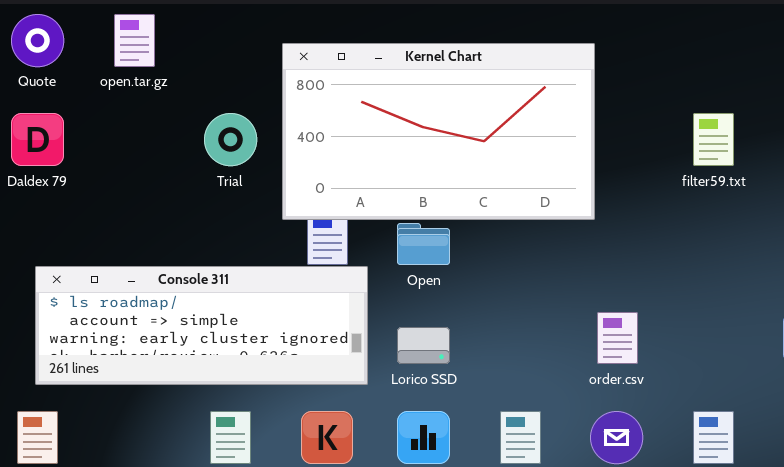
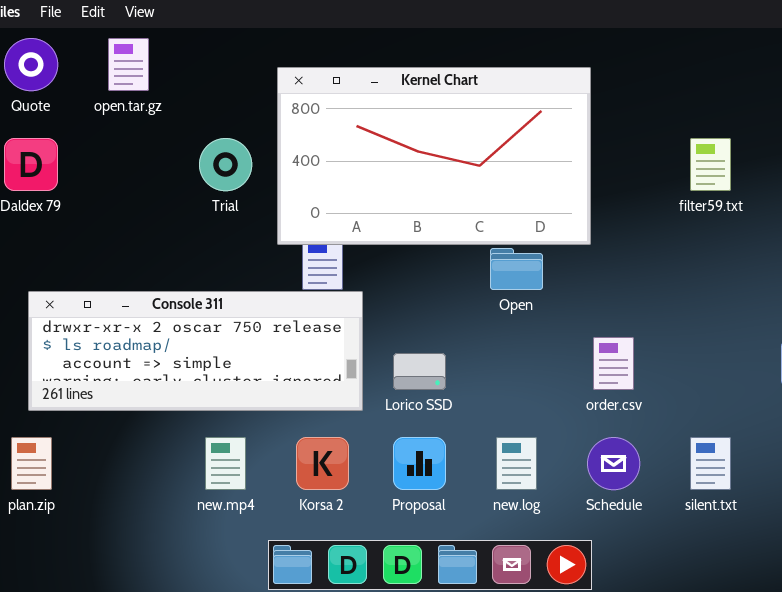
Open: [397,223,450,265] -> [490,248,543,290], moved
Console 311: [35,266,368,385] -> [28,291,363,411], scrolled up 1 row

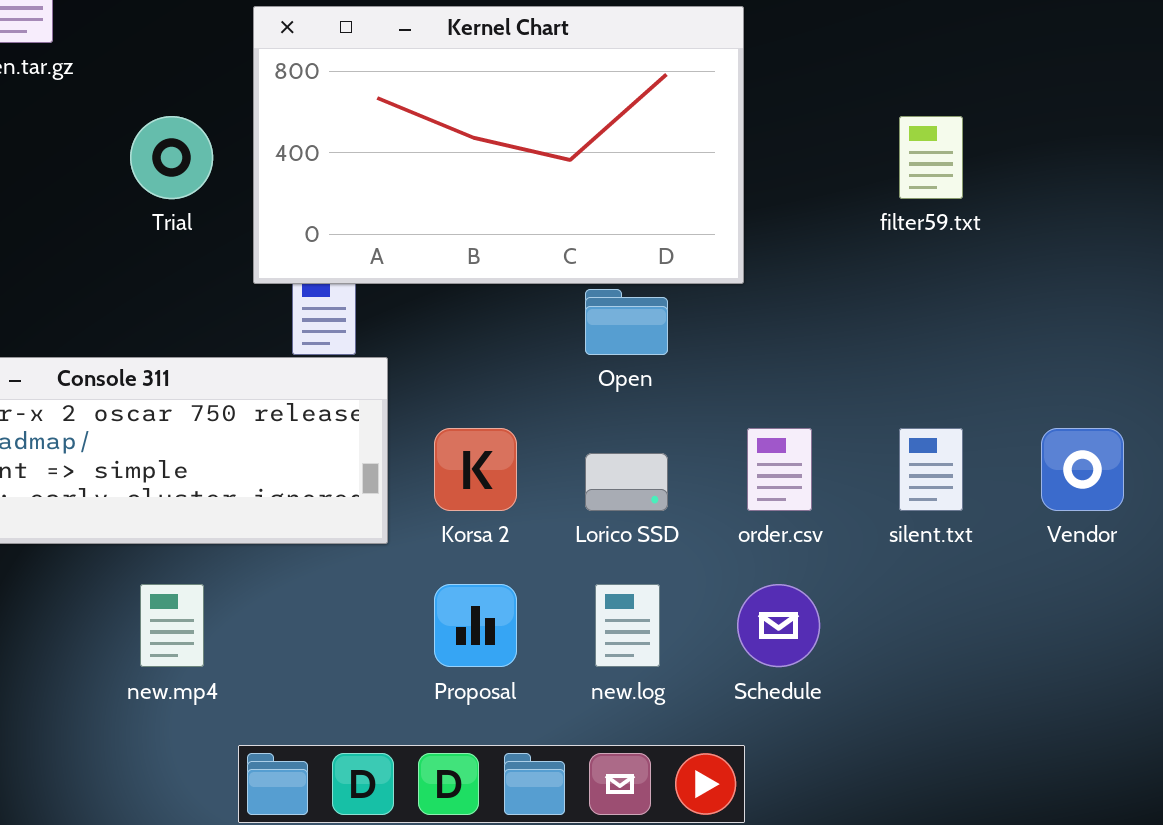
Lorico SSD: [393,353,446,390] -> [585,453,668,511], moved
Korsa 2: [296,437,349,490] -> [434,428,517,511], moved
silent.txt: [690,437,731,490] -> [899,428,963,511], moved

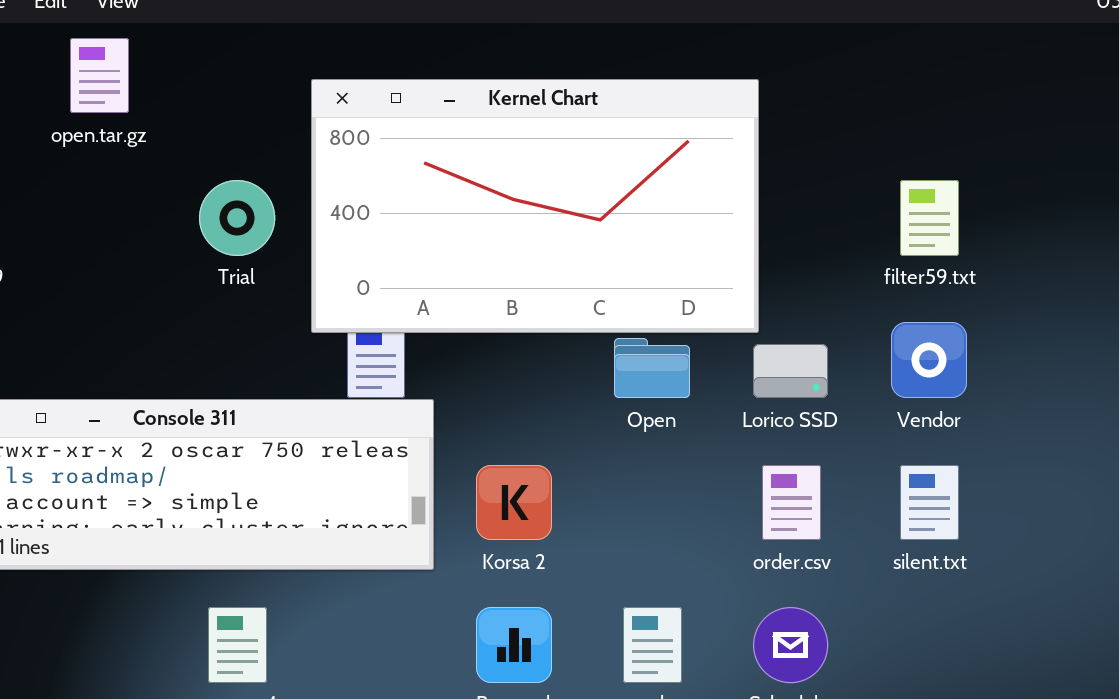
Vendor: [1041,428,1124,511] -> [891,322,967,398], moved
Lorico SSD: [585,453,668,511] -> [753,344,828,398], moved

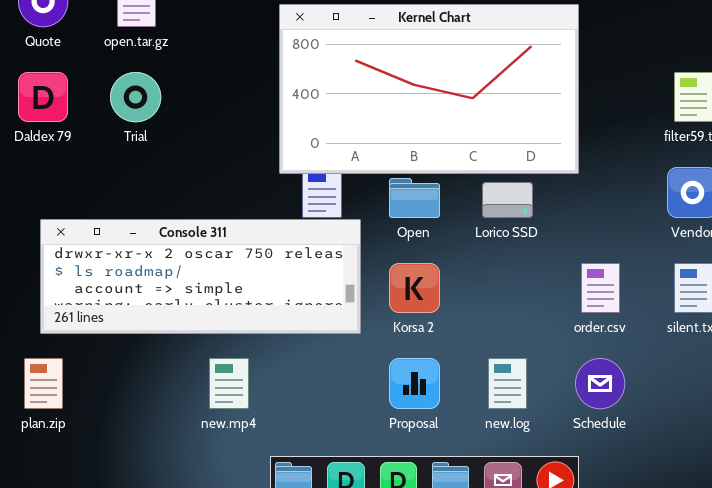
Trial: [199,180,275,256] -> [110,72,161,122], moved
Open: [614,338,690,398] -> [389,178,440,218], moved
Lorico SSD: [753,344,828,398] -> [482,182,533,218], moved

